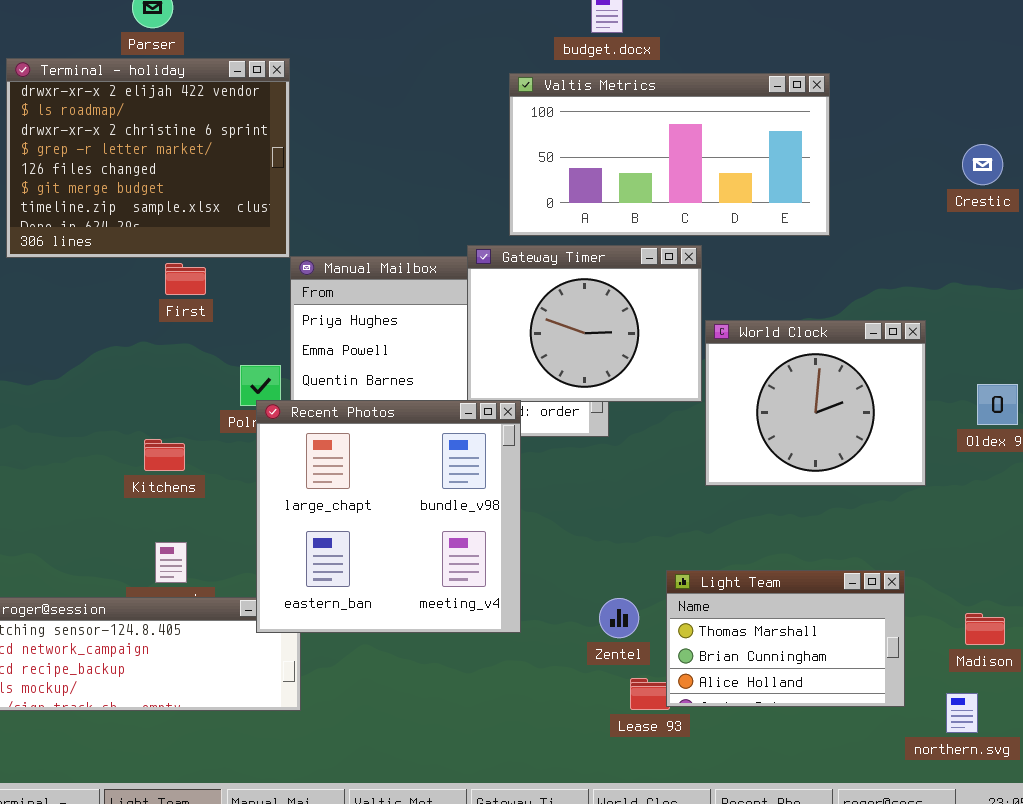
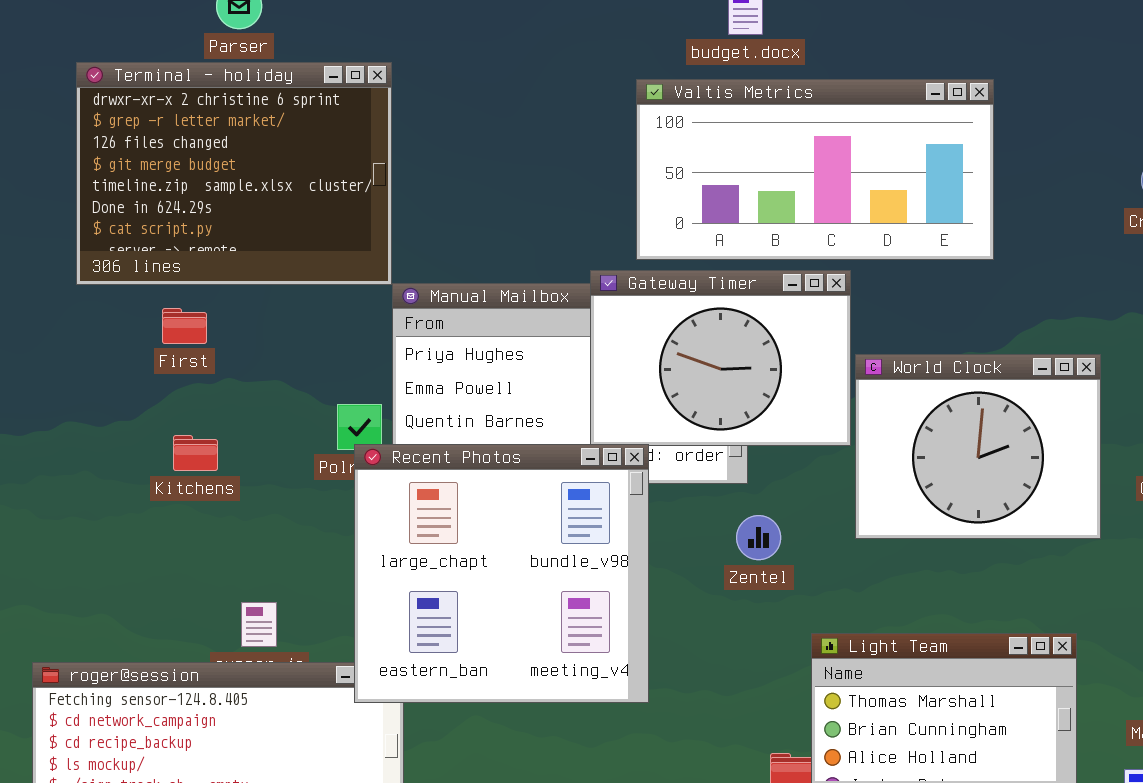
Terminal - holiday: [6,58,290,258] -> [76,62,392,285], scrolled down 2 rows
First: [165,263,206,295] -> [162,308,207,344], moved
Kitchens: [144,439,185,471] -> [173,435,218,471], moved
Zentel: [599,598,639,638] -> [736,515,781,560], moved

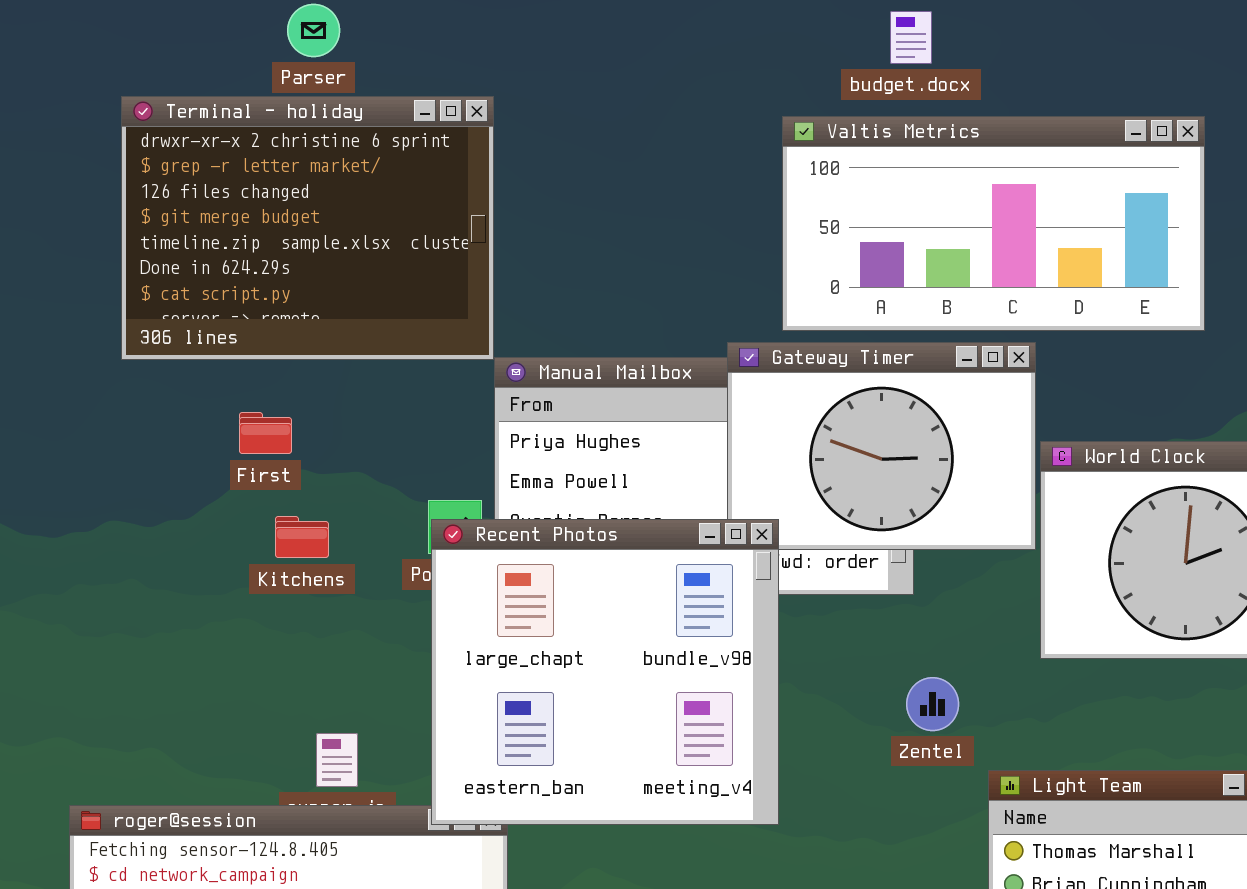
First: [162,308,207,344] -> [239,412,292,454], moved
Kitchens: [173,435,218,471] -> [275,516,329,558], moved
Recent Photos: [354,444,649,703] -> [431,519,779,825], moved
Zentel: [736,515,781,560] -> [906,677,959,731], moved

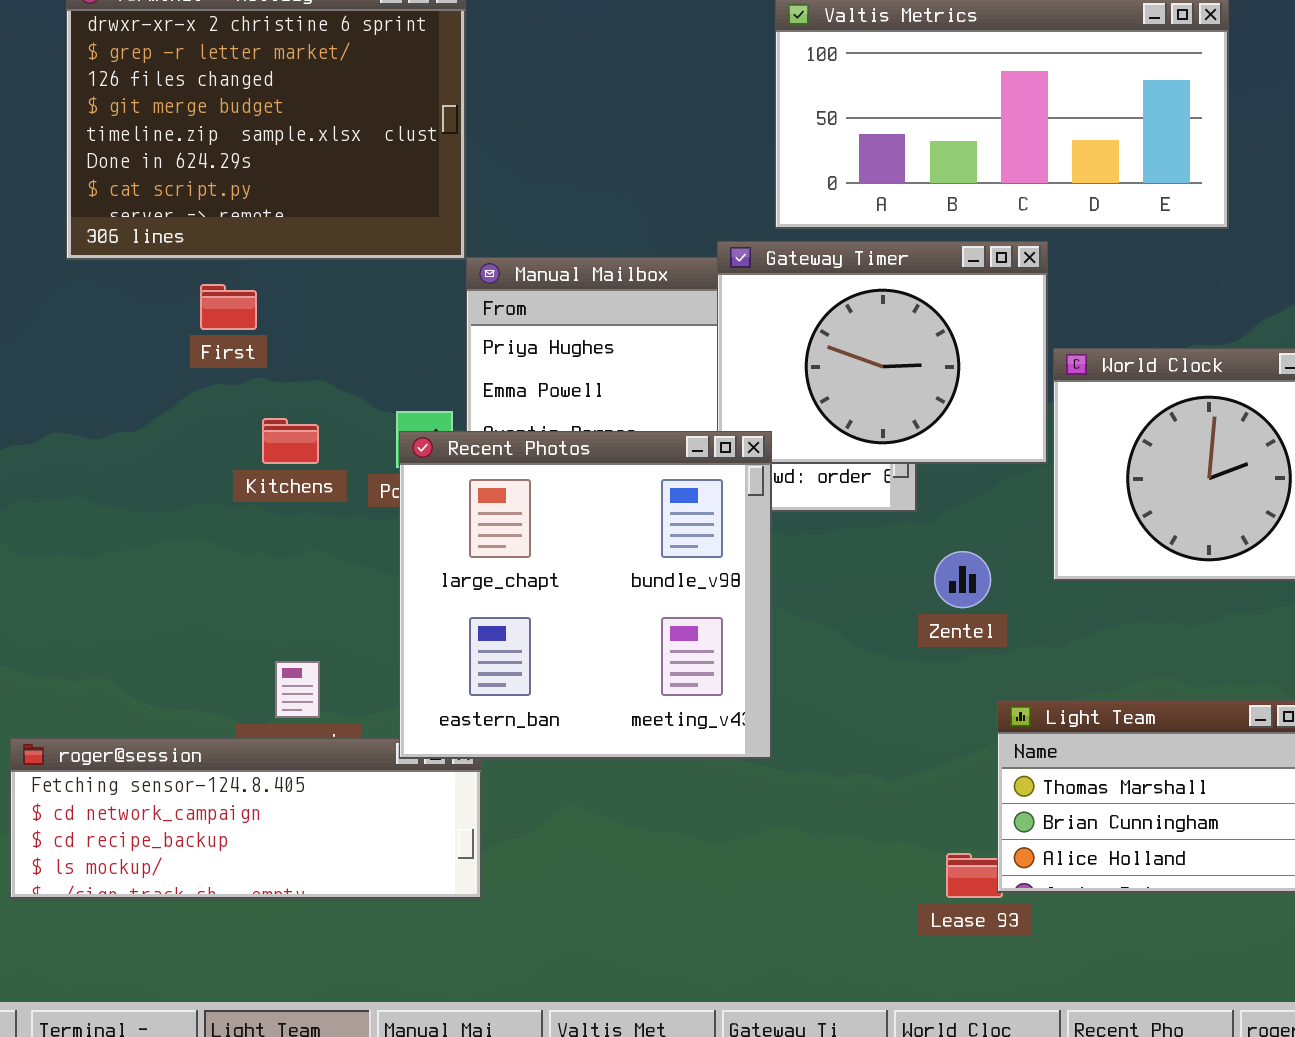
First: [239,412,292,454] -> [200,284,257,330], moved
Kitchens: [275,516,329,558] -> [262,418,319,464], moved
Zentel: [906,677,959,731] -> [934,551,991,608], moved

